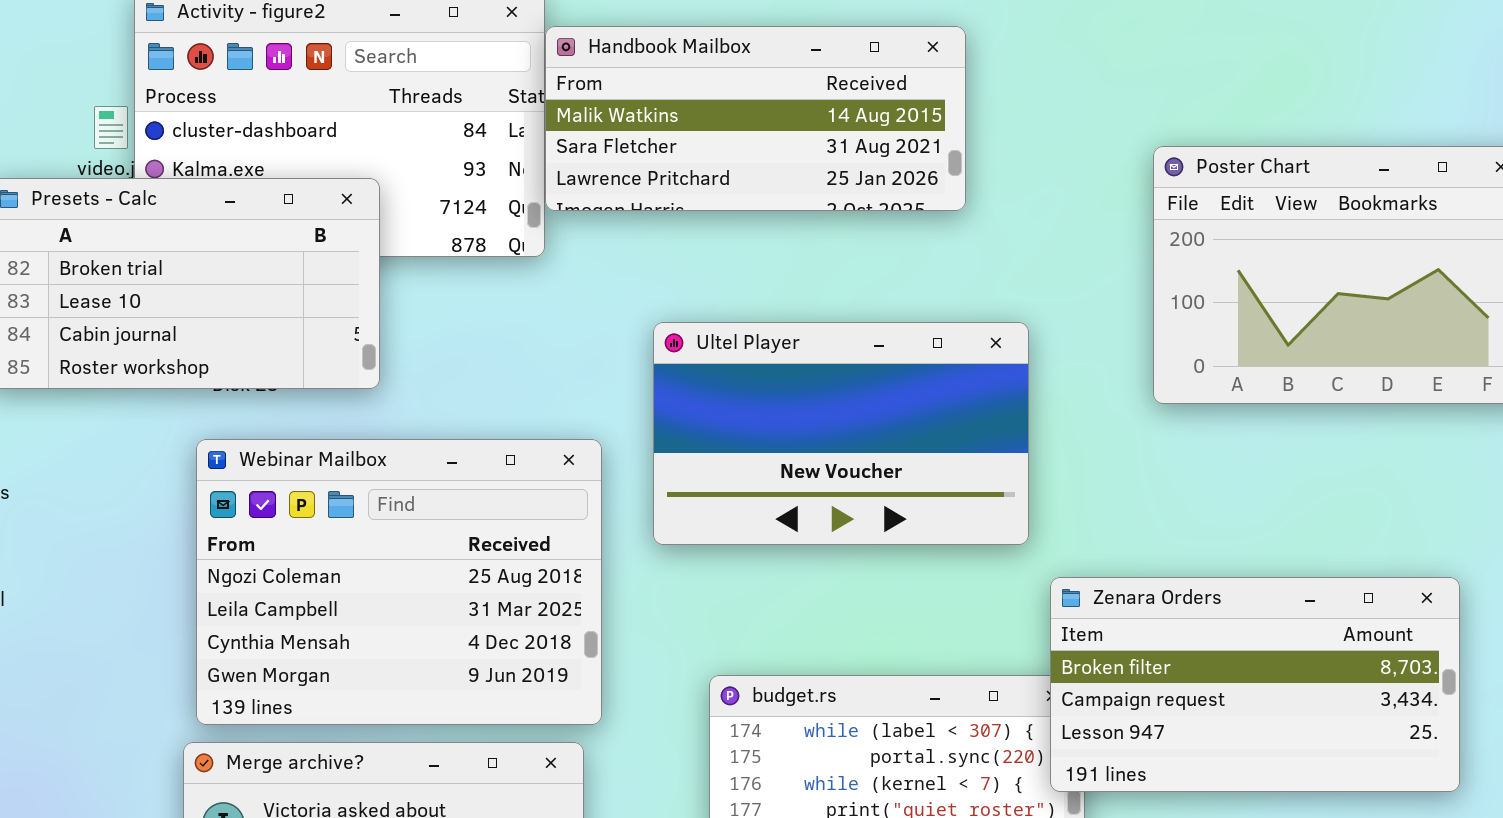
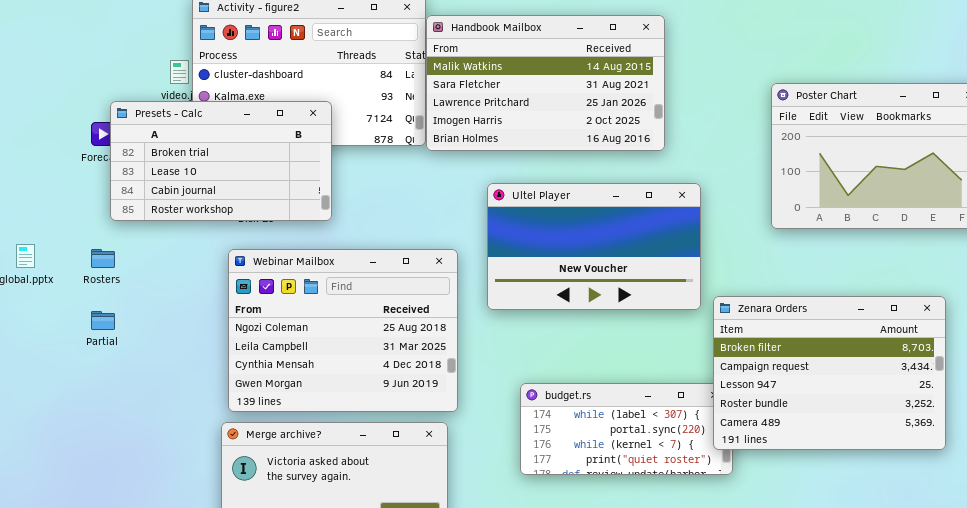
Handbook Mailbox: [545,26,966,211] -> [426,15,665,151], resized
Zenara Orders: [1050,577,1460,792] -> [713,296,946,450], resized

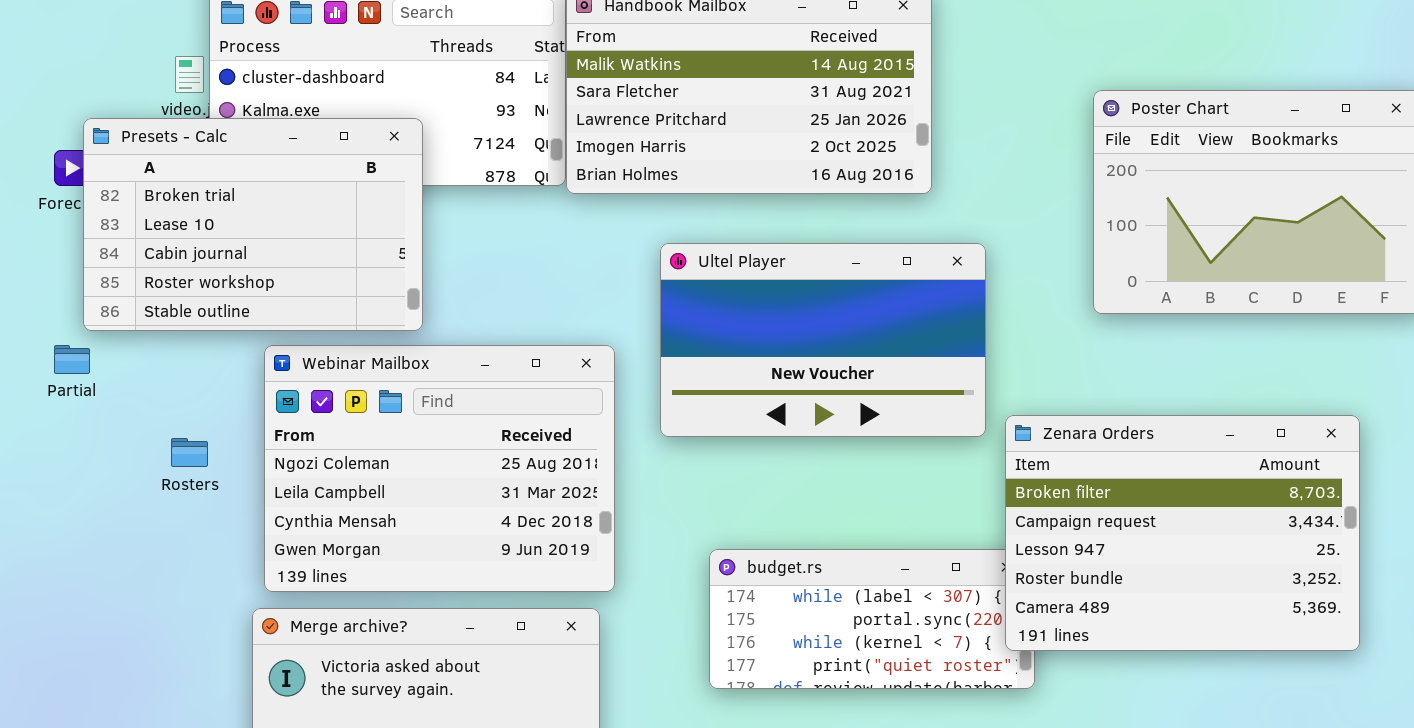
Presets - Calc: [110,101,332,221] -> [83,118,423,331], resized
Rosters: [91,249,115,268] -> [171,438,208,467], moved
Partial: [91,311,115,330] -> [54,345,90,374], moved

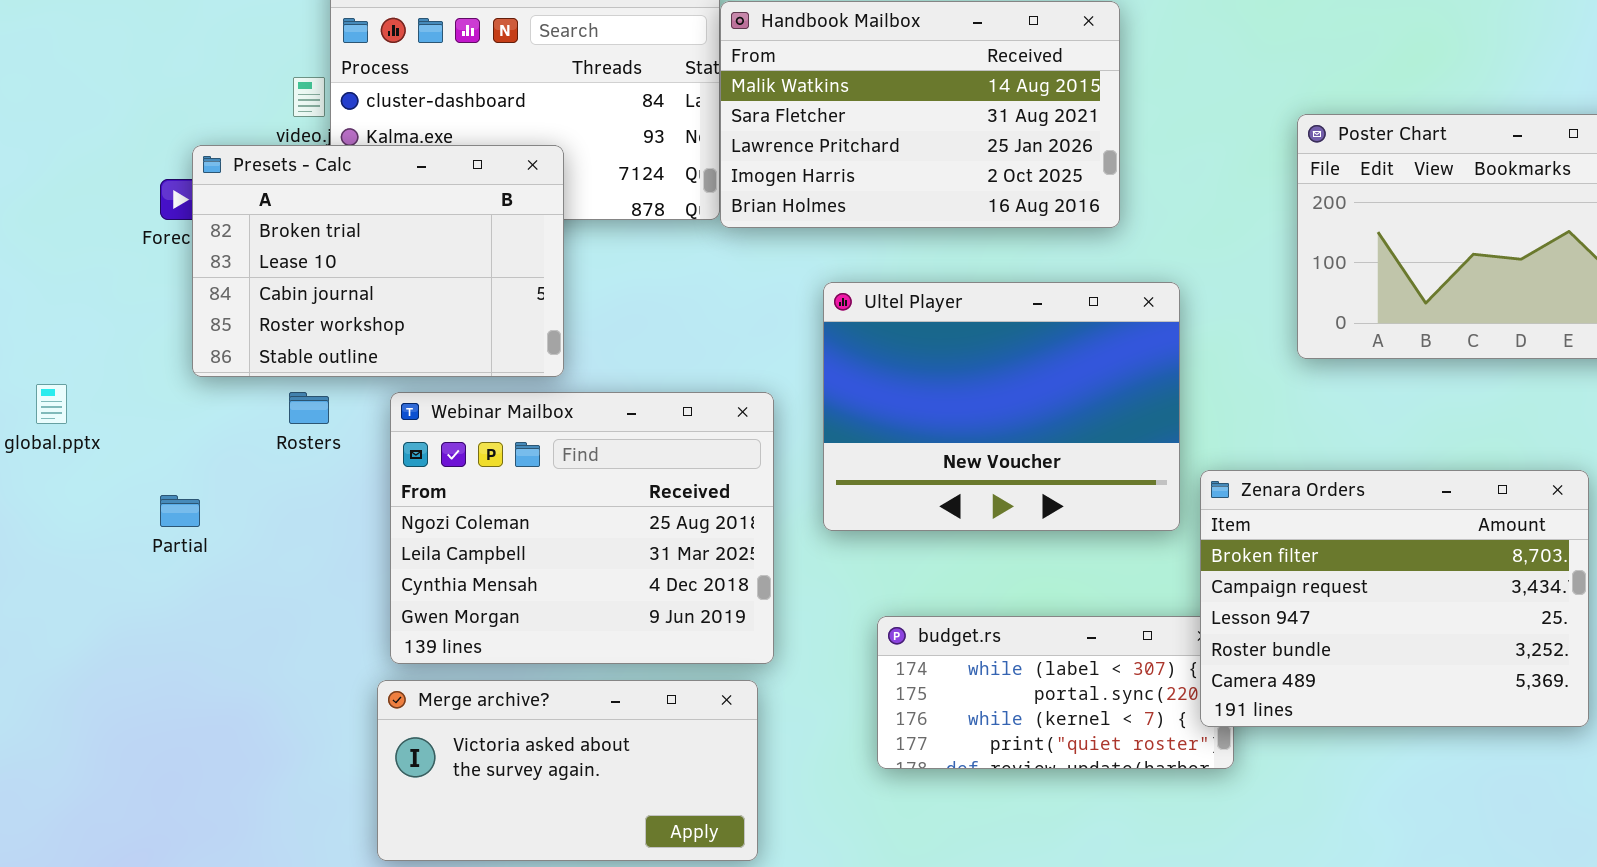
Ultel Player: [660,243,986,437] -> [823,282,1180,531], resized
Partial: [54,345,90,374] -> [160,495,200,527], moved
Rosters: [171,438,208,467] -> [289,392,329,424], moved

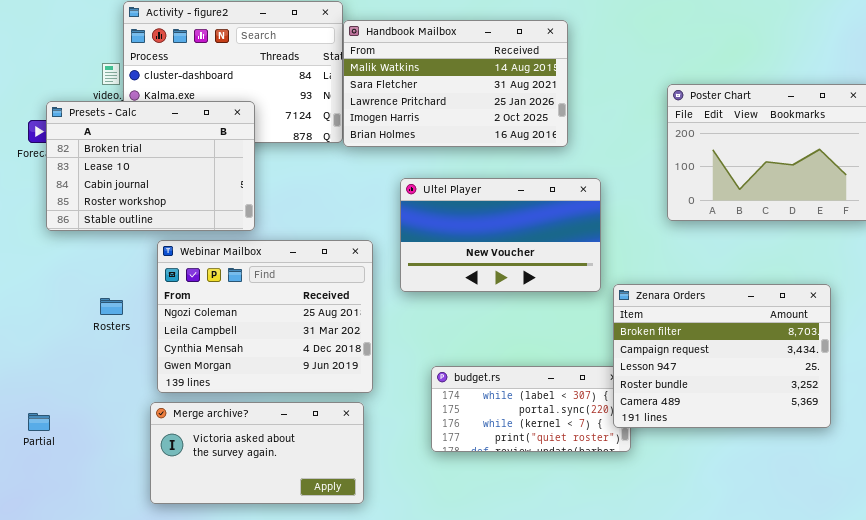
Ultel Player: [823,282,1180,531] -> [400,178,601,292], resized
Rosters: [289,392,329,424] -> [100,298,123,315], moved
Partial: [160,495,200,527] -> [28,413,50,431], moved

